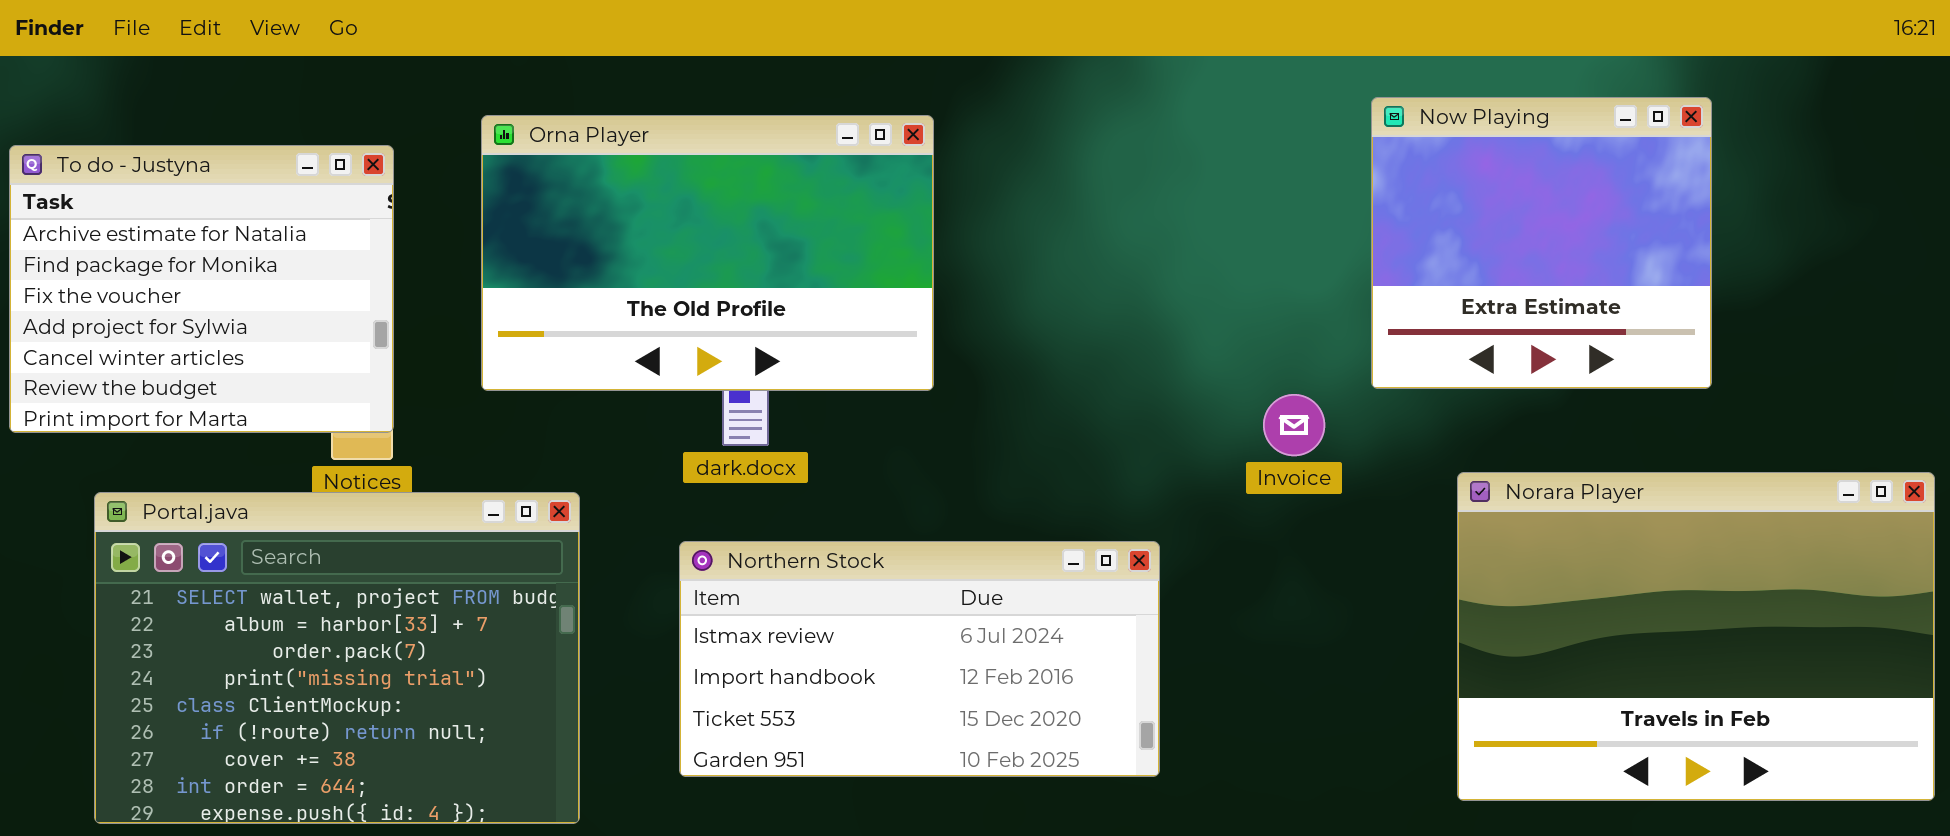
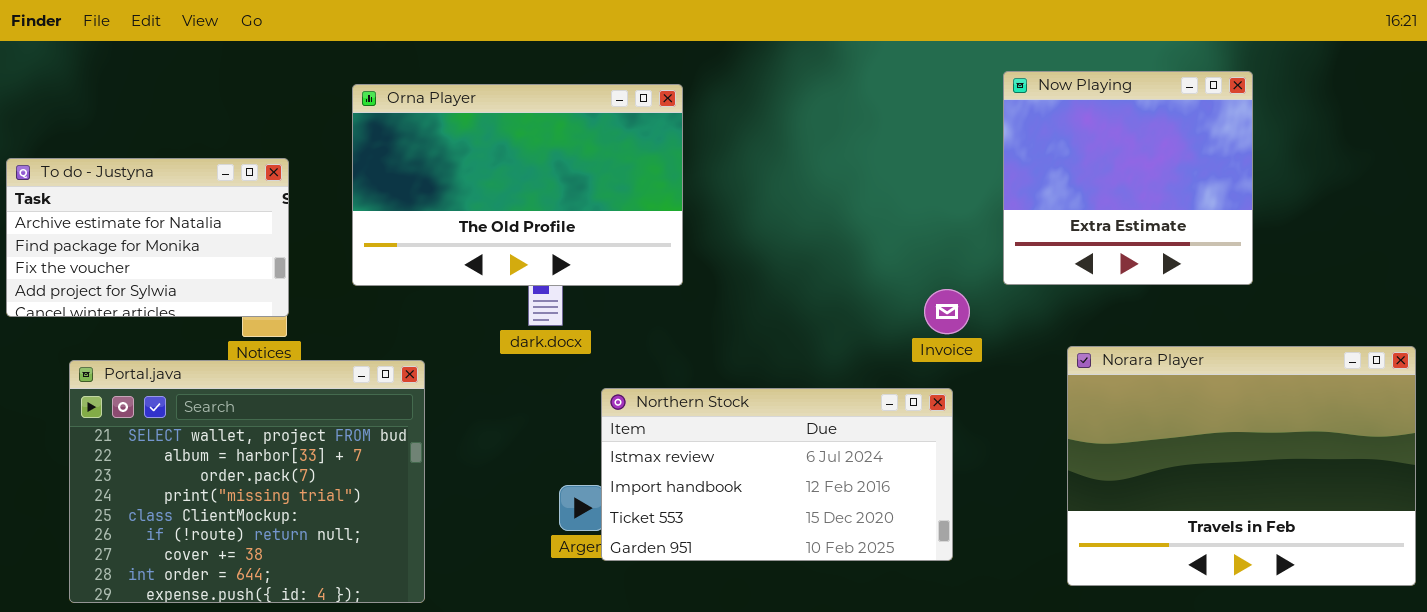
To do - Justyna: [9,145,394,433] -> [6,158,289,317], resized
Northern Stock: [679,541,1160,777] -> [601,388,953,561], moved

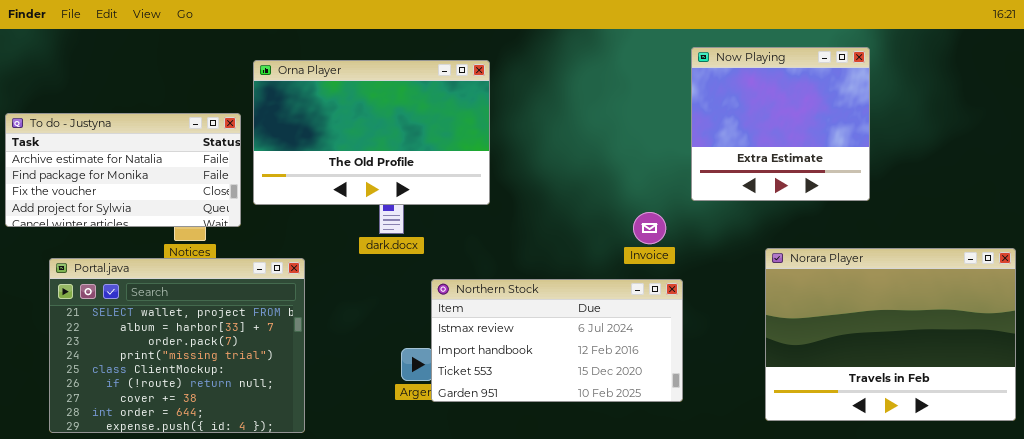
Now Playing: [1003,71,1253,285] -> [691,47,870,201], moved
To do - Justyna: [6,158,289,317] -> [5,113,241,227], resized
Invoice: [924,289,970,334] -> [633,212,666,244], moved

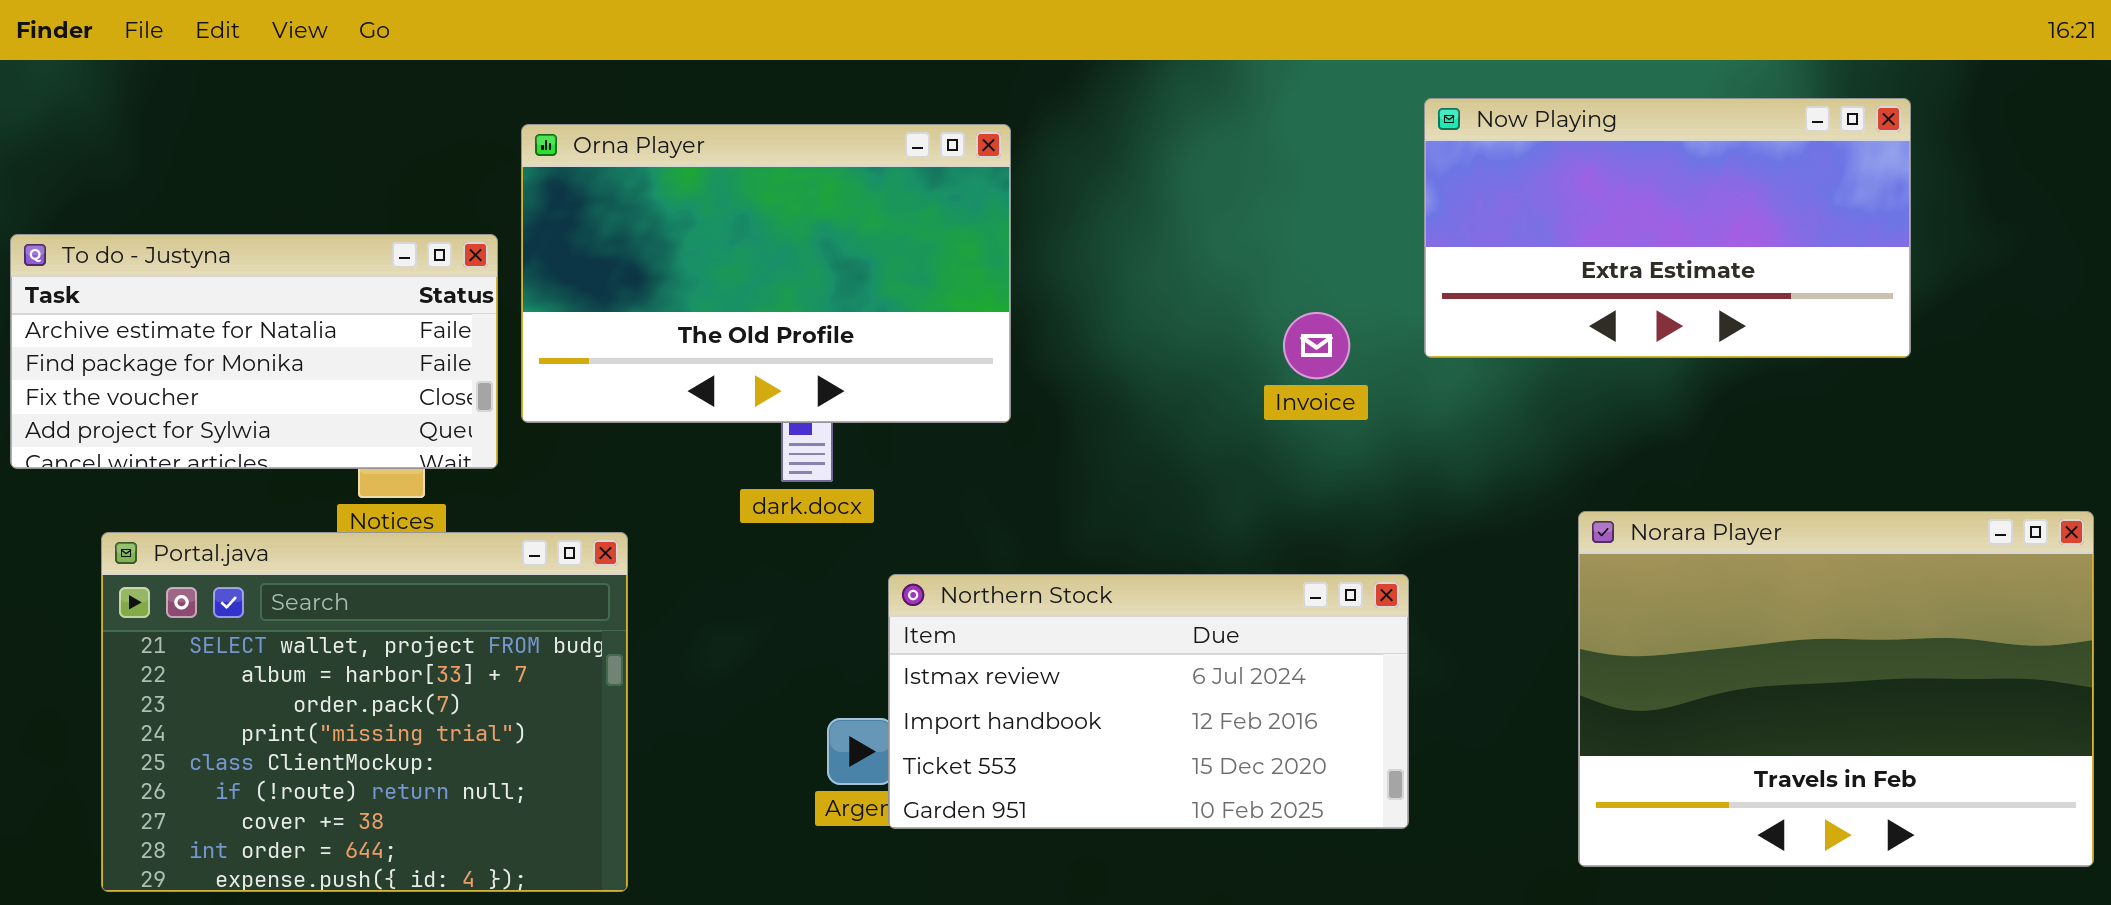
Now Playing: [691,47,870,201] -> [1424,98,1911,358], resized
Invoice: [633,212,666,244] -> [1283,312,1350,379], moved

